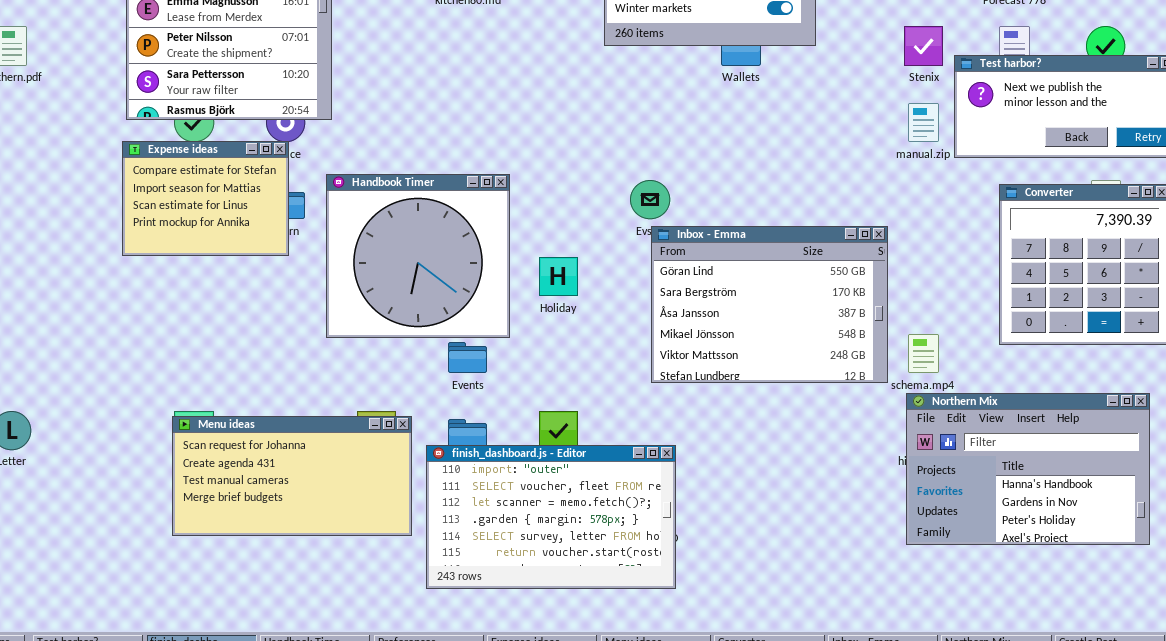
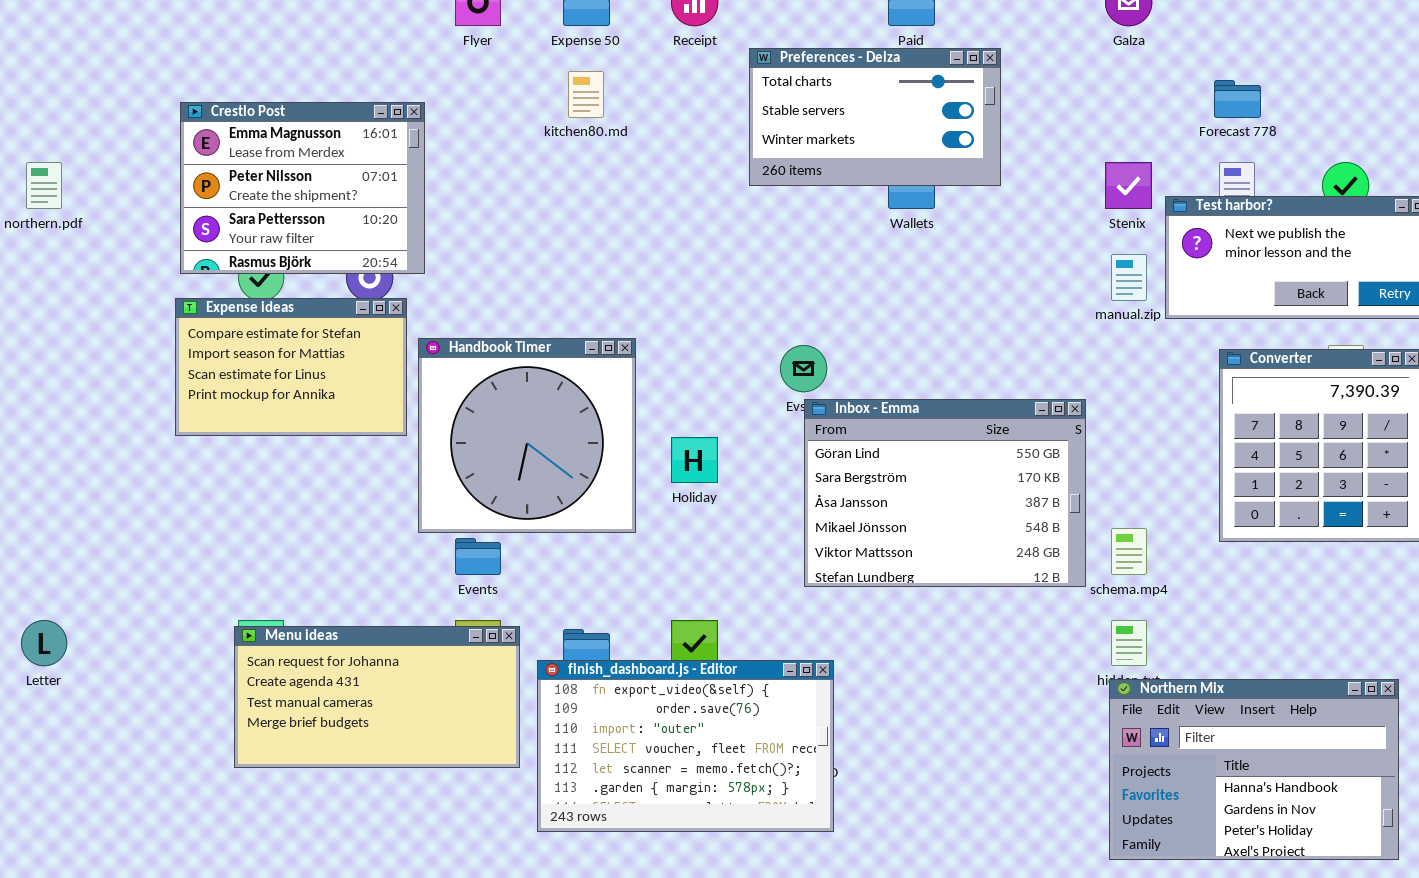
Expense ideas: [122,141,289,256] -> [175,298,407,436], resized
Events: [448,342,487,373] -> [455,538,501,575], moved
Northern Mix: [906,393,1150,545] -> [1109,679,1399,860], moved
finish_dashboard.js - Editor: [426,445,676,589] -> [537,660,834,832], scrolled up 2 rows

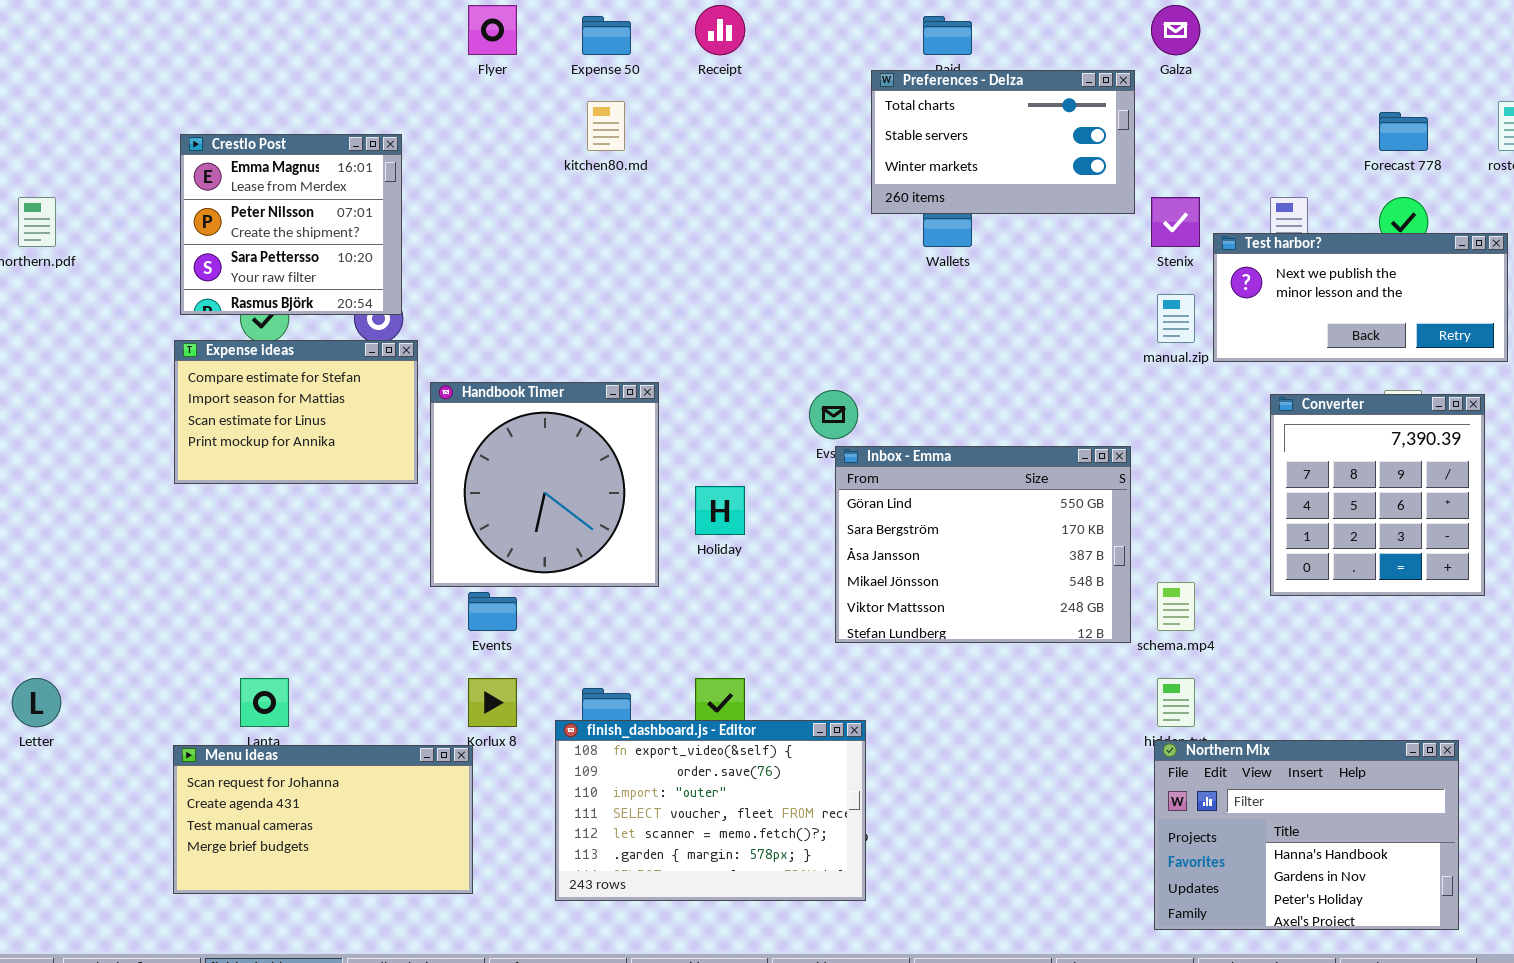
Preferences - Delza: [749,48,1001,186] -> [871,70,1135,214], moved
Forecast 778: [1214,80,1261,118] -> [1379,112,1428,151], moved
Crestlo Post: [180,102,425,274] -> [180,134,402,315], resized
Menu ideas: [234,626,520,768] -> [173,745,473,894], moved

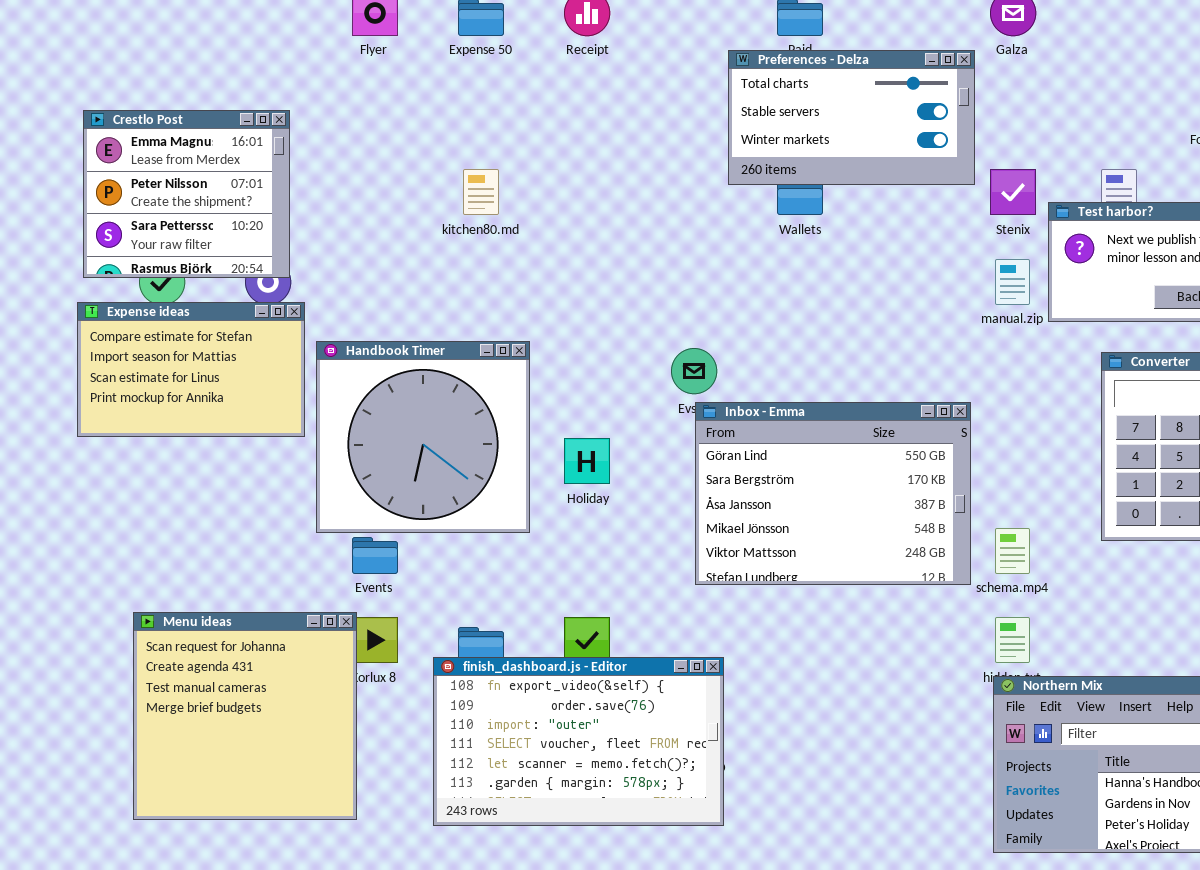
kitchen80.md: [587,101,625,151] -> [463,169,499,215], moved
Menu ideas: [173,745,473,894] -> [133,612,357,820], resized

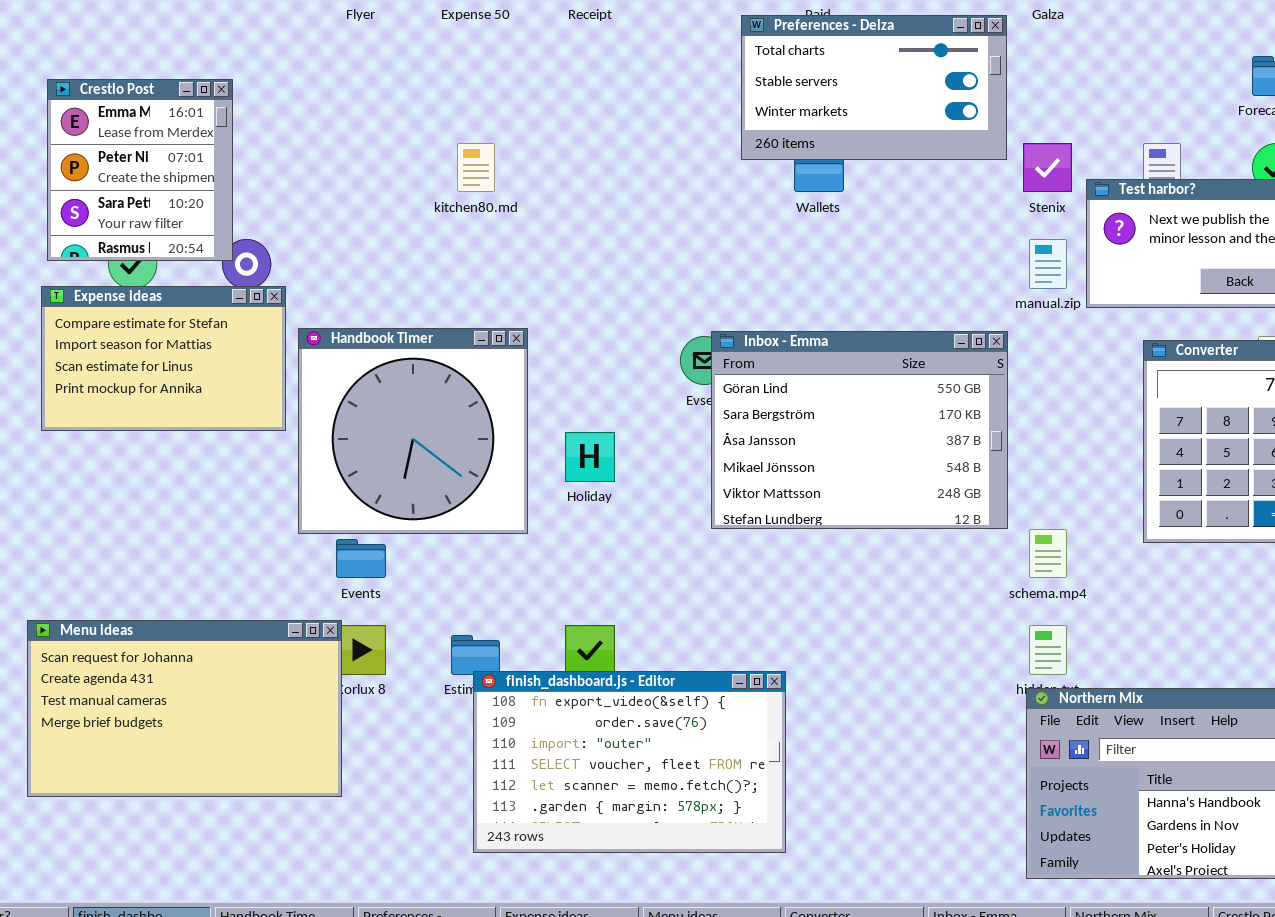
Crestlo Post: [83,110,290,278] -> [47,79,233,261], resized
Inbox - Emma: [695,402,971,585] -> [711,331,1008,529], moved
Menu ideas: [133,612,357,820] -> [27,620,342,797], resized
finish_dashboard.js - Editor: [433,657,724,826] -> [473,671,786,853], moved

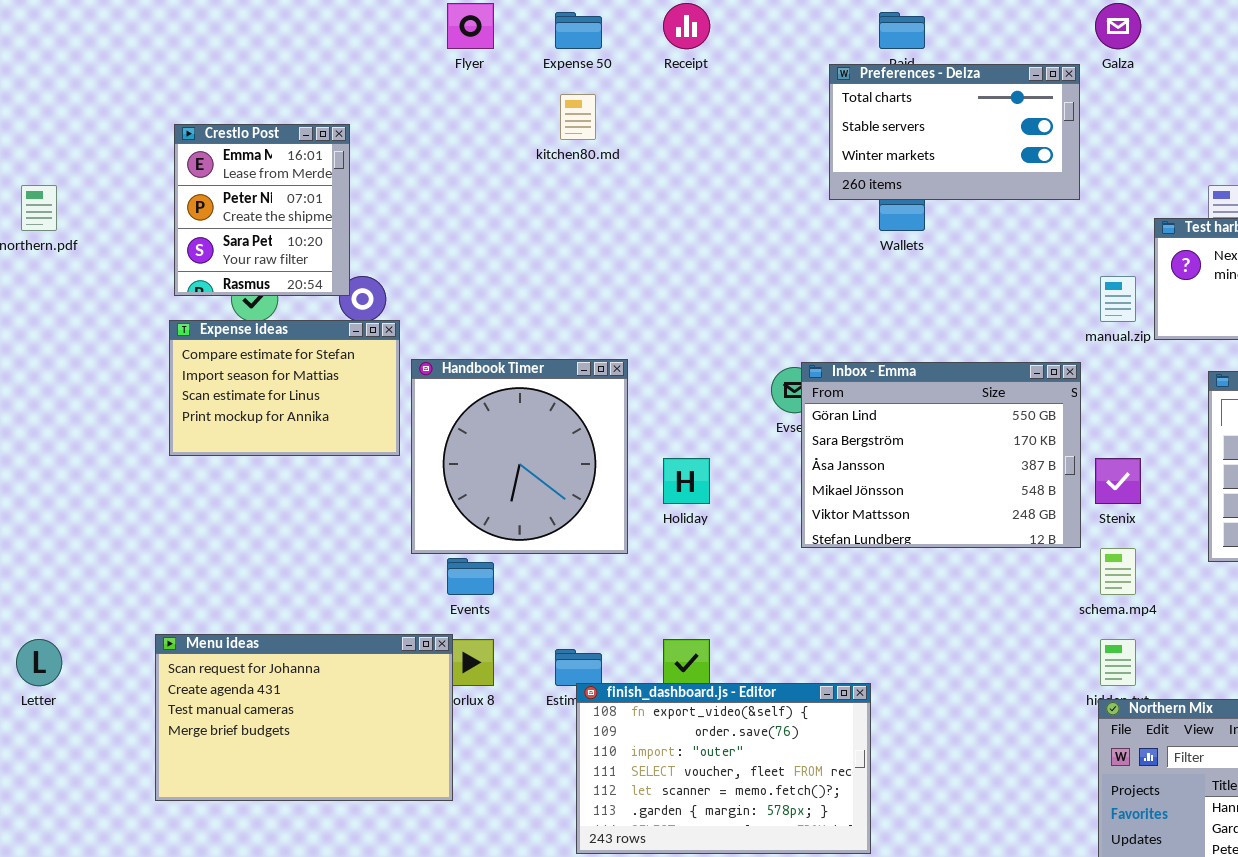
kitchen80.md: [457,143,495,192] -> [560,94,596,140], moved
Stenix: [1023,143,1072,192] -> [1095,458,1141,504], moved

